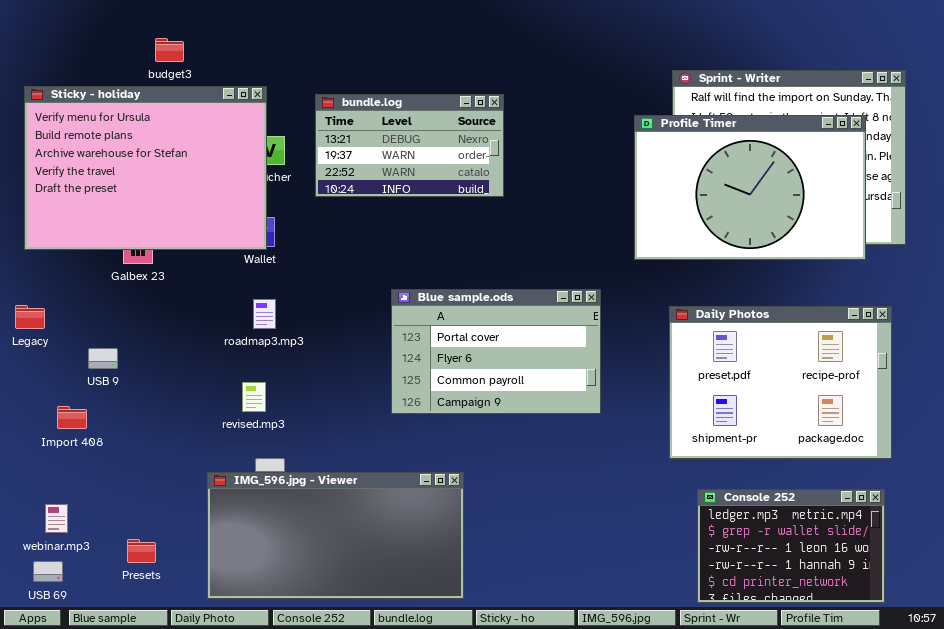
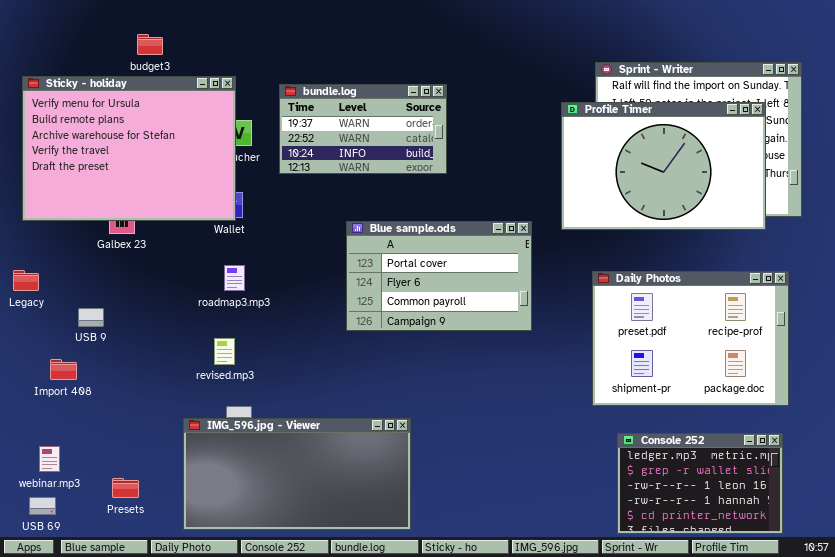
bundle.log: [315,94,504,197] -> [279,84,447,174], scrolled down 1 row
Blue sample.ods: [391,289,601,414] -> [346,221,532,331], moved

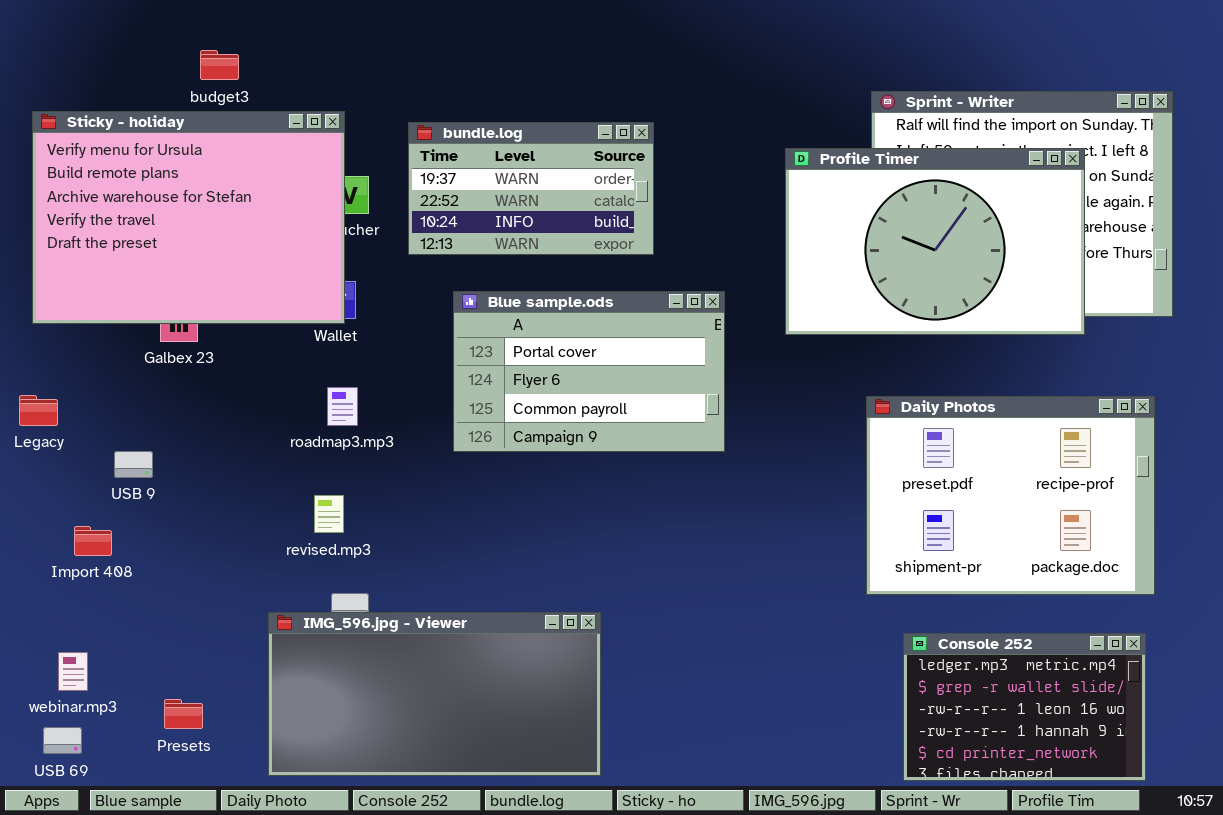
Profile Timer: [561,102,766,230] -> [785,148,1085,335], moved
Blue sample.ods: [346,221,532,331] -> [453,291,725,452], moved

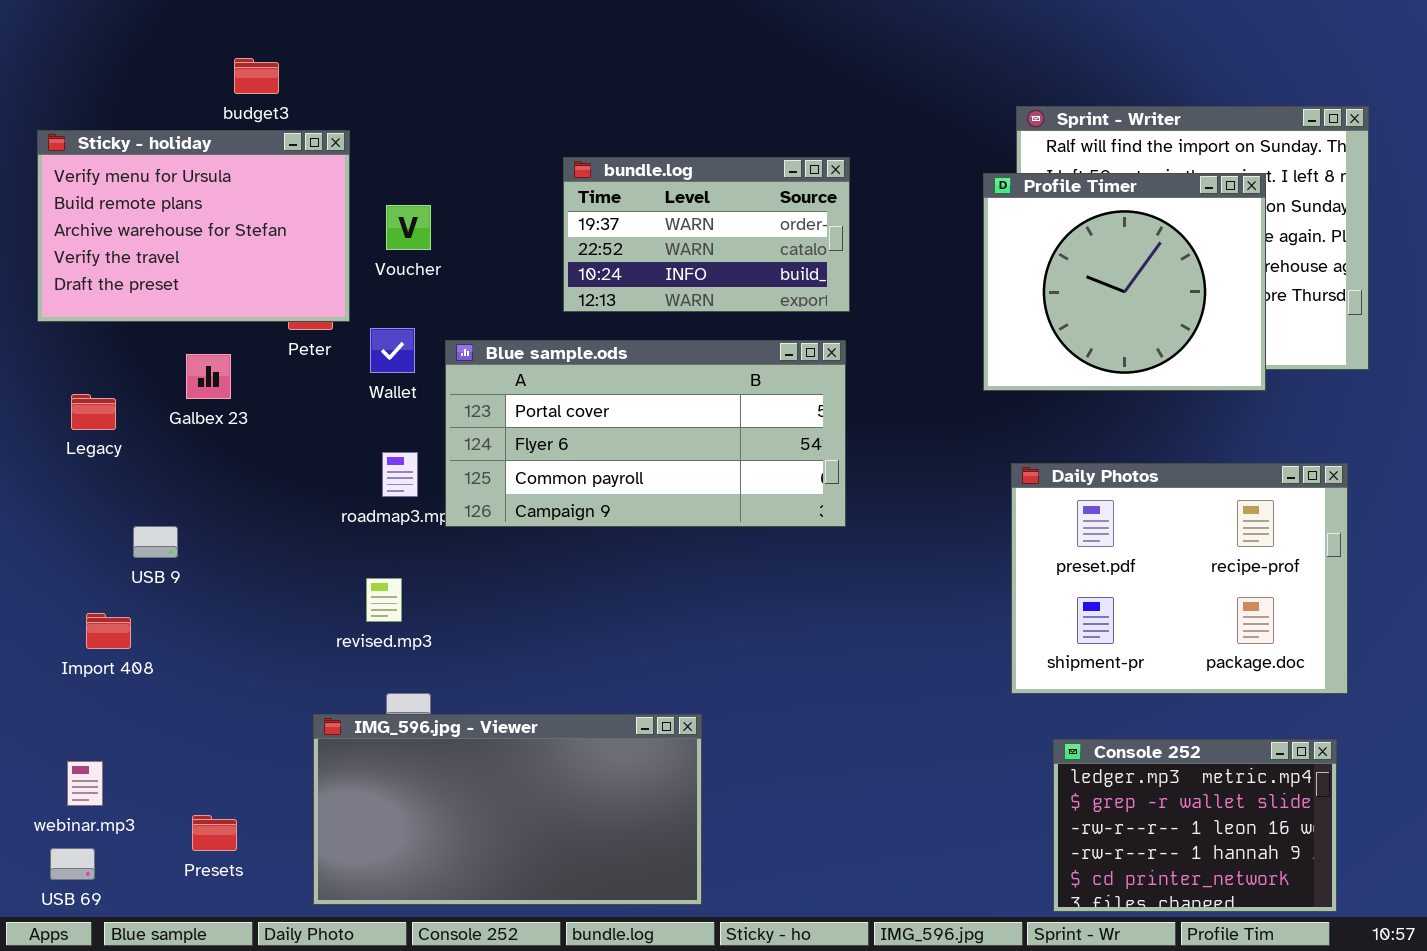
Sticky - holiday: [32,111,345,324] -> [37,130,350,322], resized
bundle.log: [408,122,654,255] -> [563,157,850,312], moved
Profile Timer: [785,148,1085,335] -> [983,173,1266,391], resized
Blue sample.ods: [453,291,725,452] -> [445,340,846,527], resized
Legacy: [19,395,58,426] -> [71,394,116,430], moved

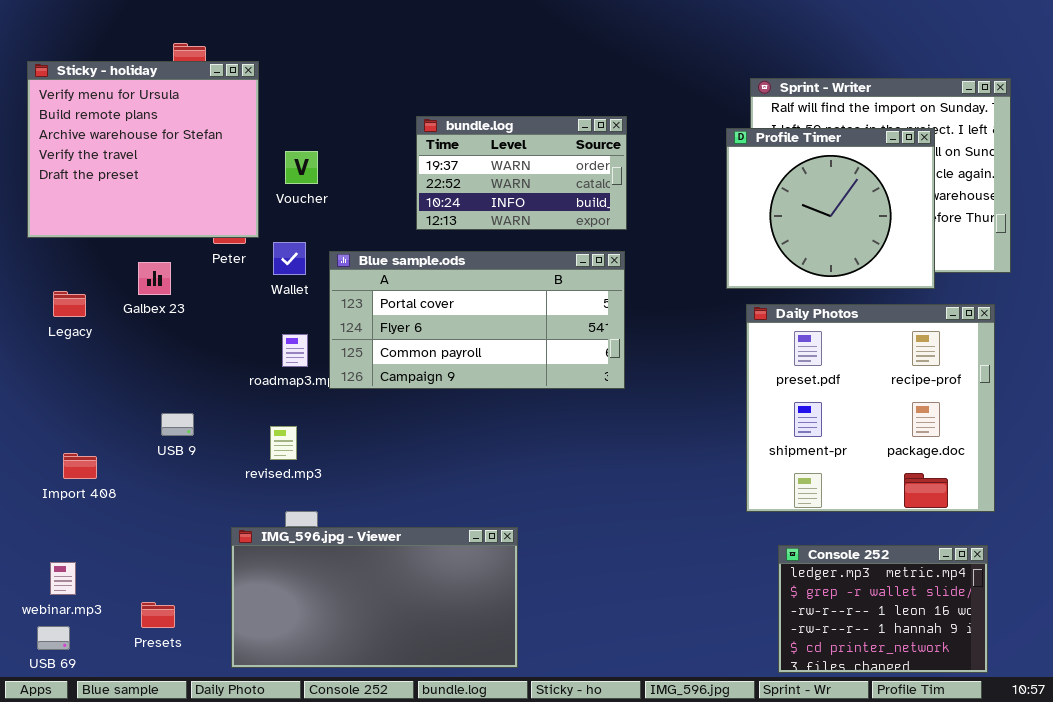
Sticky - holiday: [37,130,350,322] -> [27,61,259,238], resized
Daily Photos: [1011,463,1348,694] -> [746,304,995,512], resized
USB 9: [133,526,178,558] -> [161,413,194,436], moved

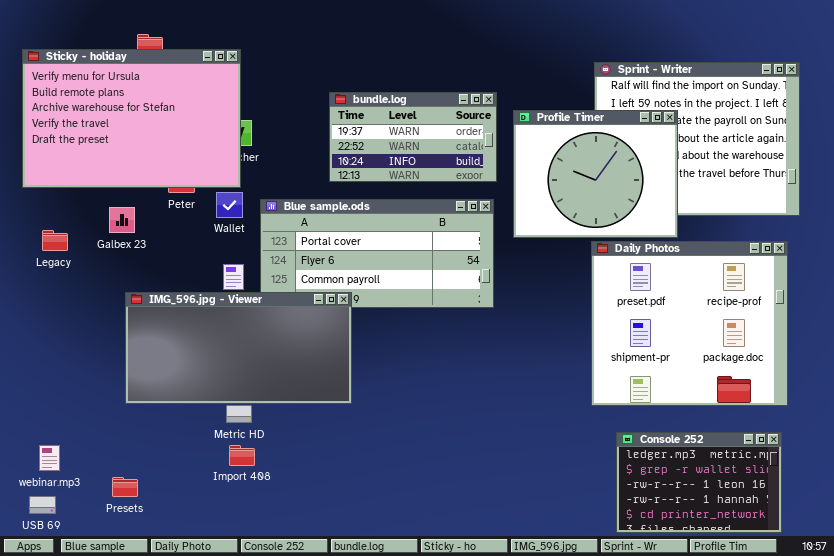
Sticky - holiday: [27,61,259,238] -> [22,49,241,188], resized
Profile Timer: [726,128,935,289] -> [513,110,678,238], moved
Import 408: [63,453,97,479] -> [229,445,255,466], moved
IMG_596.jpg - Viewer: [231,527,518,668] -> [125,292,352,404], moved

